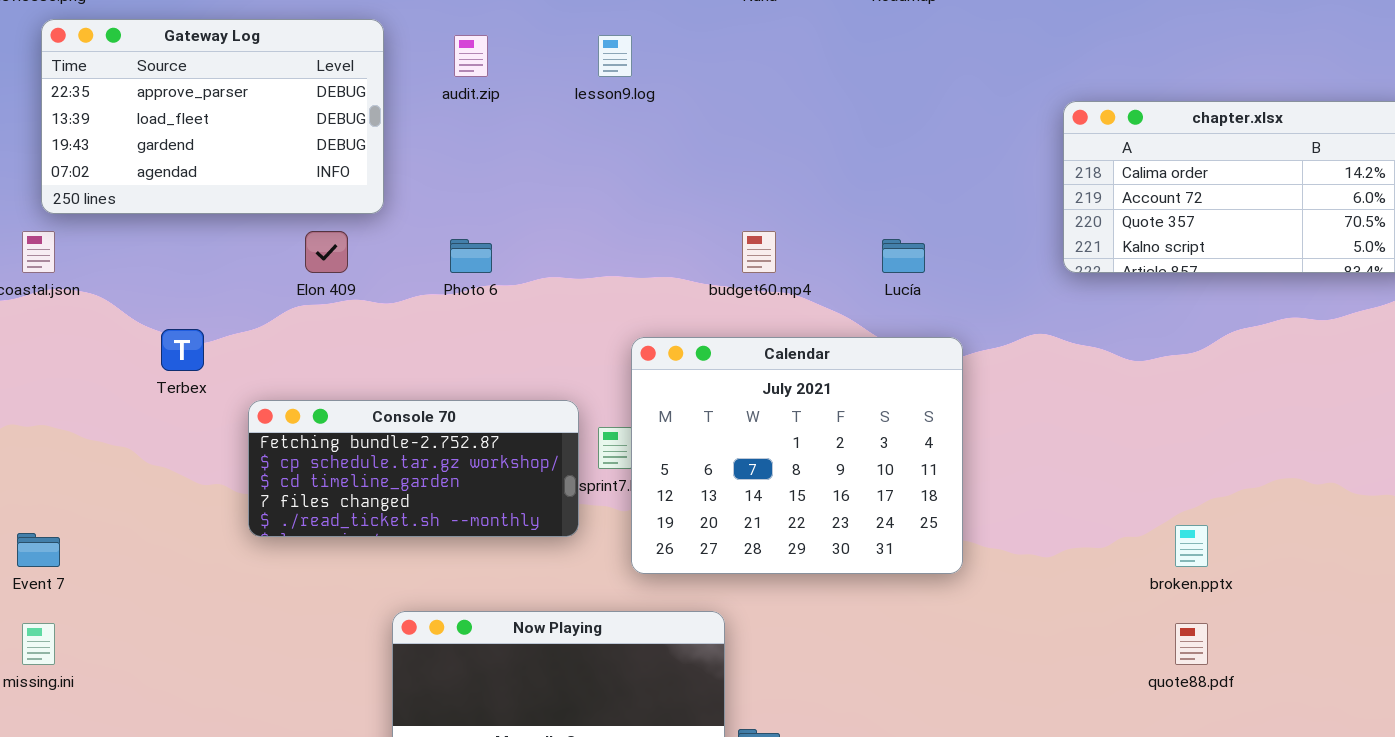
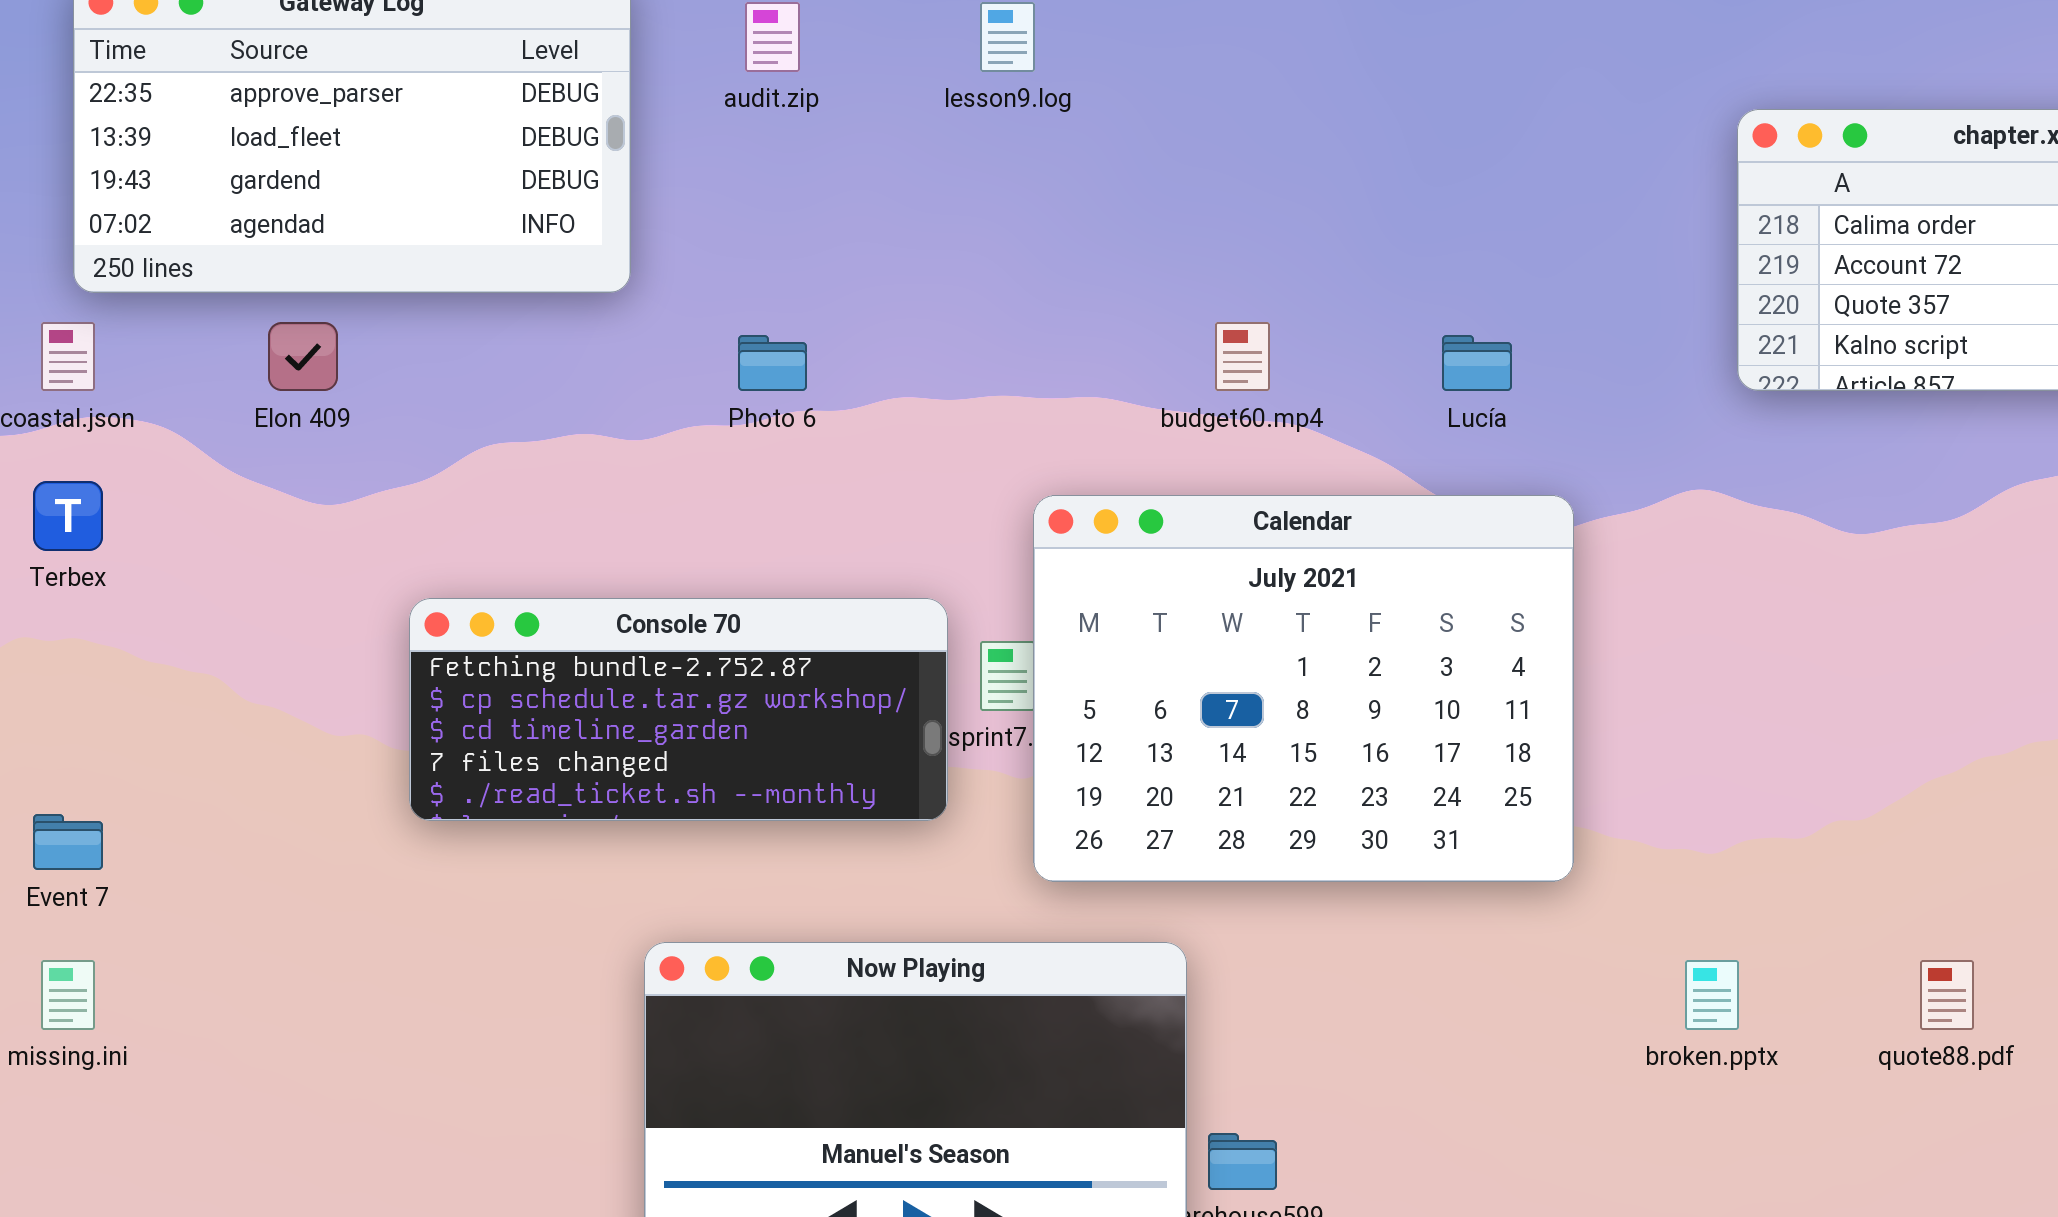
Elon 409: [305,231,348,273] -> [268,322,338,391], moved
Terbex: [161,329,204,371] -> [33,481,103,551], moved
broken.pptx: [1175,525,1208,567] -> [1685,960,1739,1030], moved

